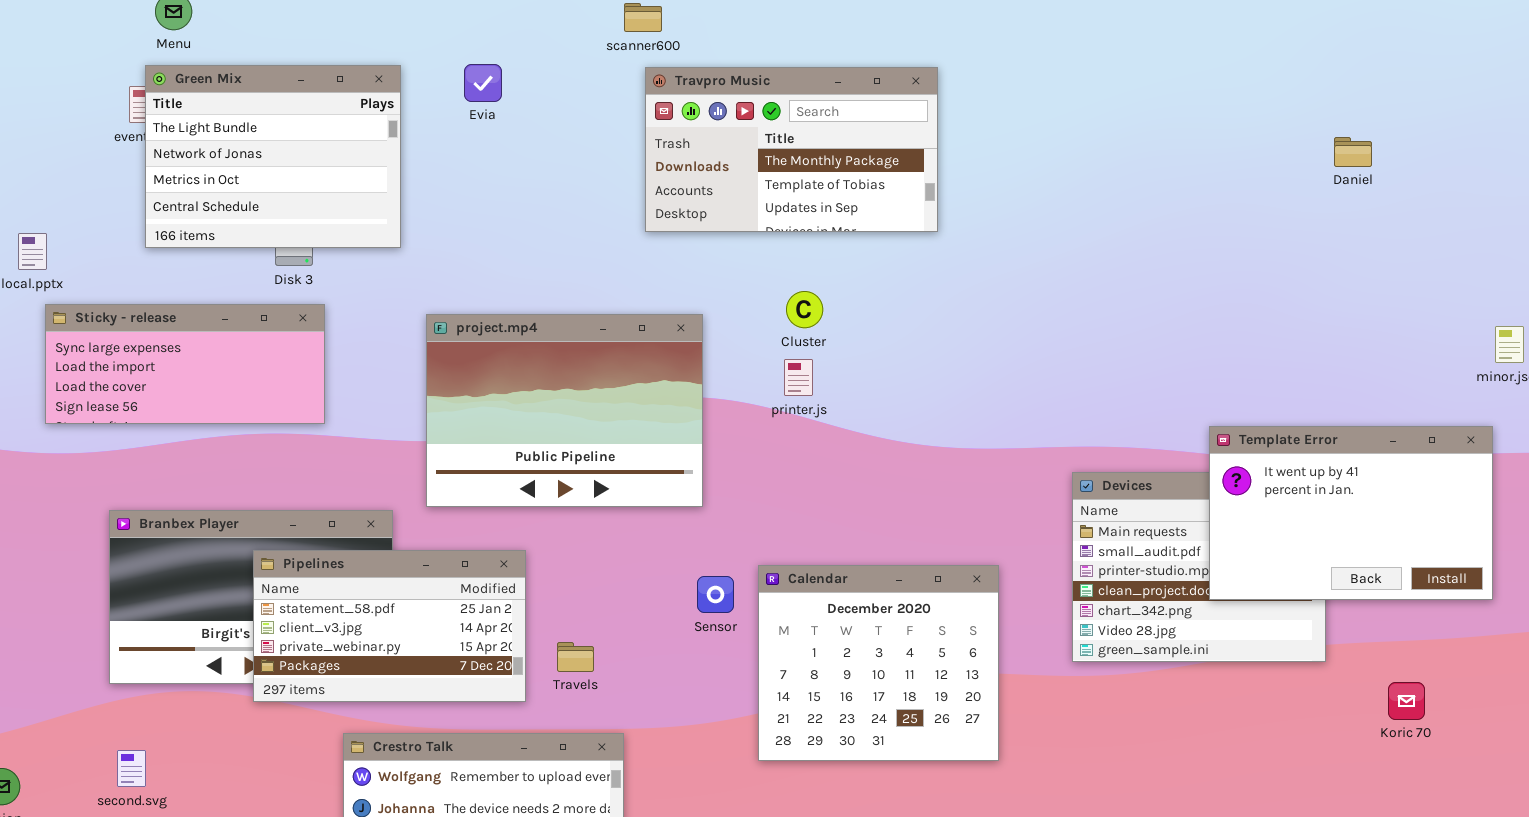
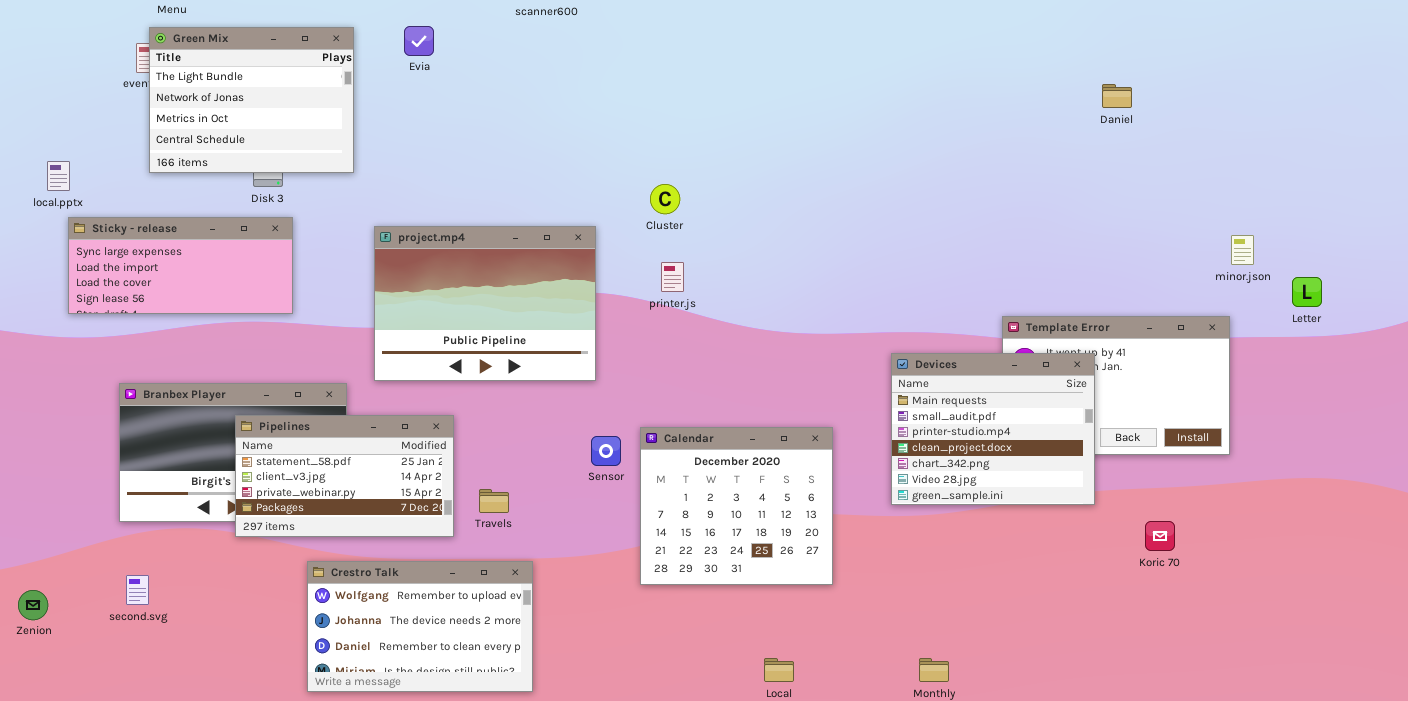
Travpro Music: [645,67,938,232] -> none, closed
Cluster: [786,291,823,328] -> [650,184,680,214], moved
Devices: [1072,472,1326,662] -> [891,353,1095,505], raised

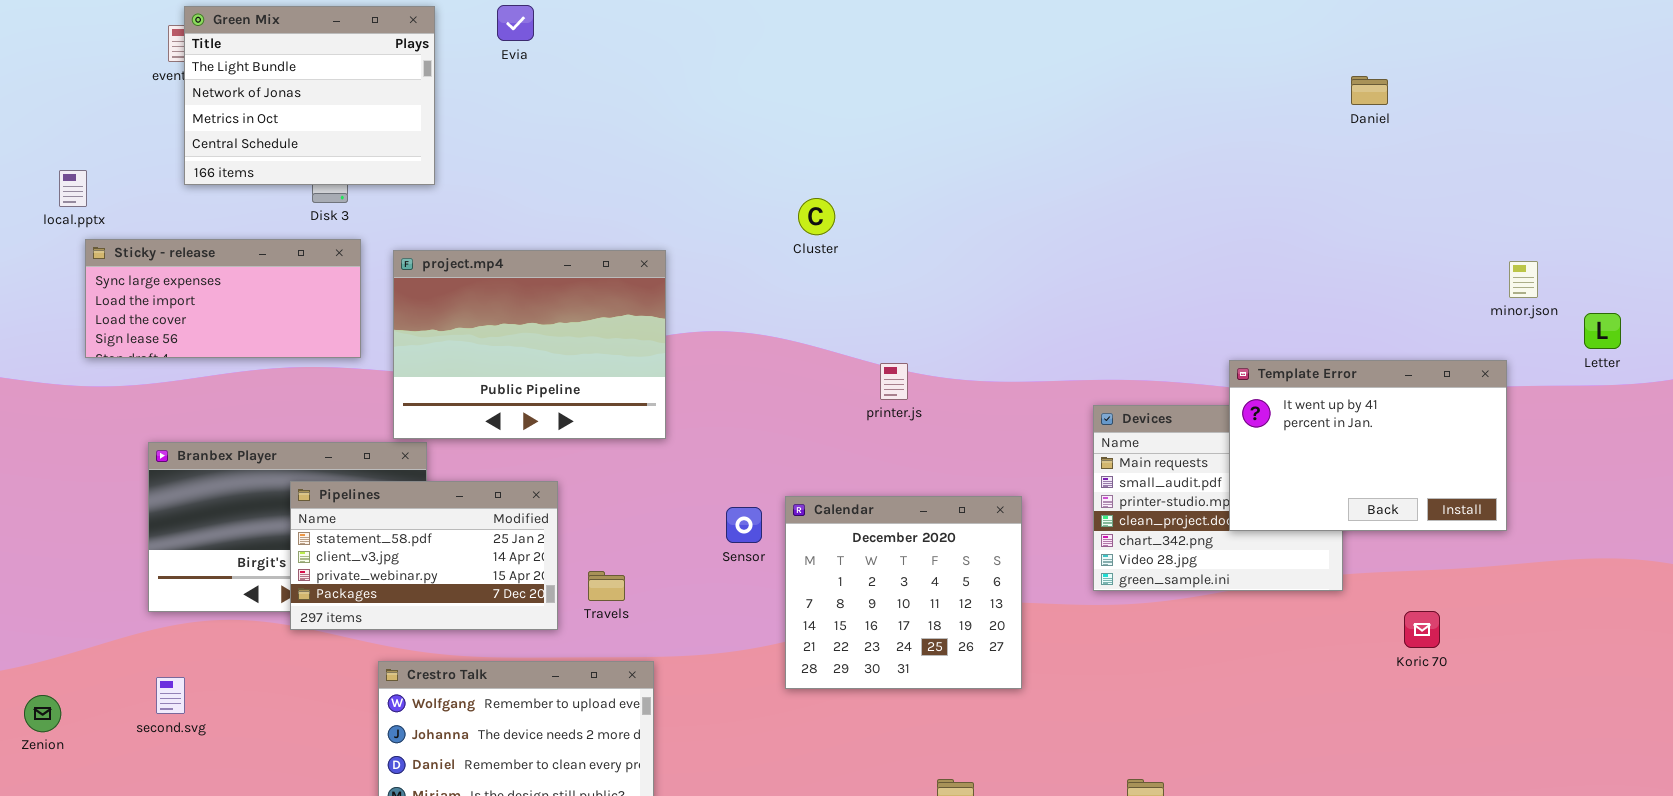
project.mp4: [374,226,596,381] -> [393,250,666,439], moved
printer.js: [661,262,684,292] -> [880,363,908,400], moved
Template Error: [1002,316,1230,455] -> [1229,360,1507,531], raised

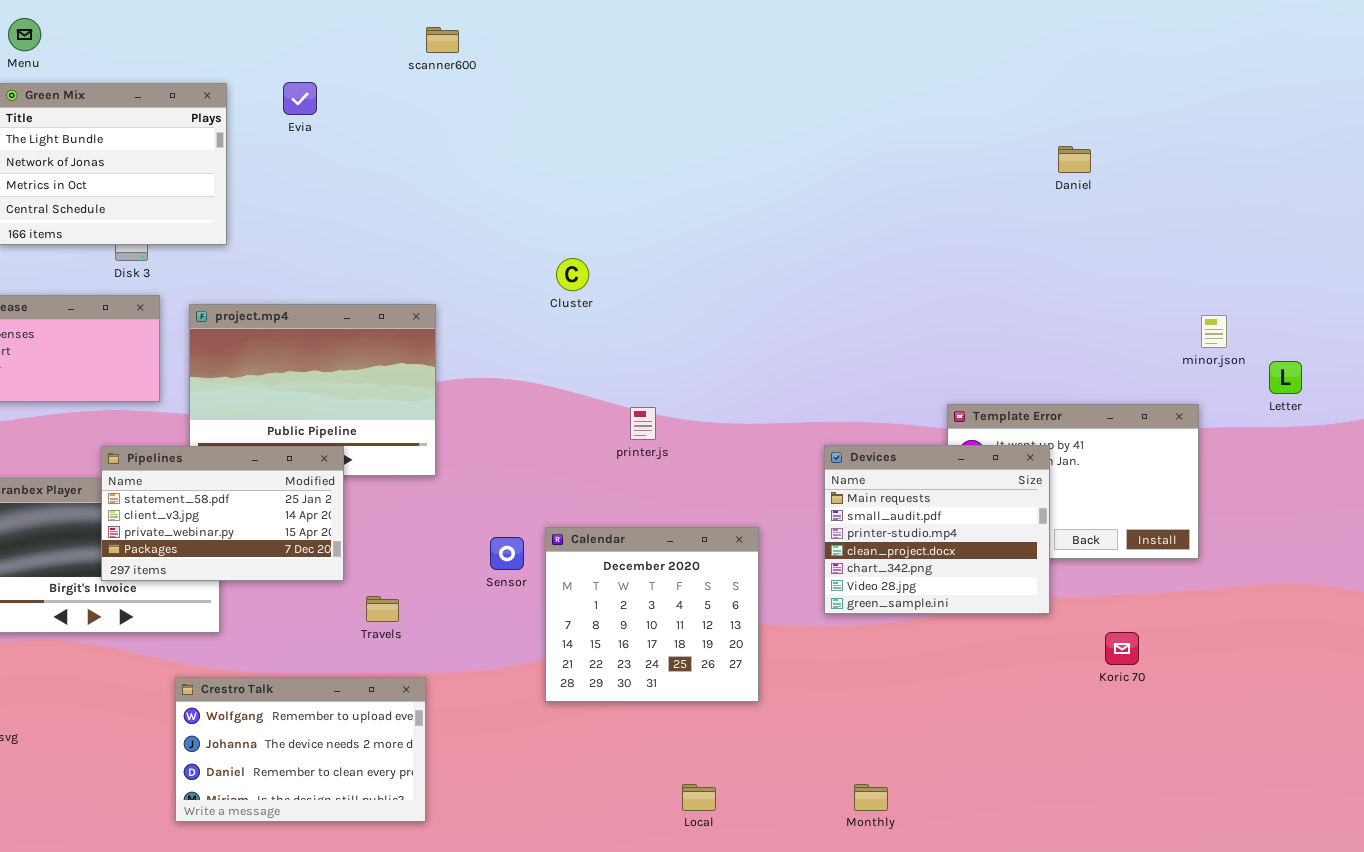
Devices: [1093,405,1343,591] -> [824,445,1050,614], raised
Pipelines: [290,481,558,630] -> [101,446,344,581], moved

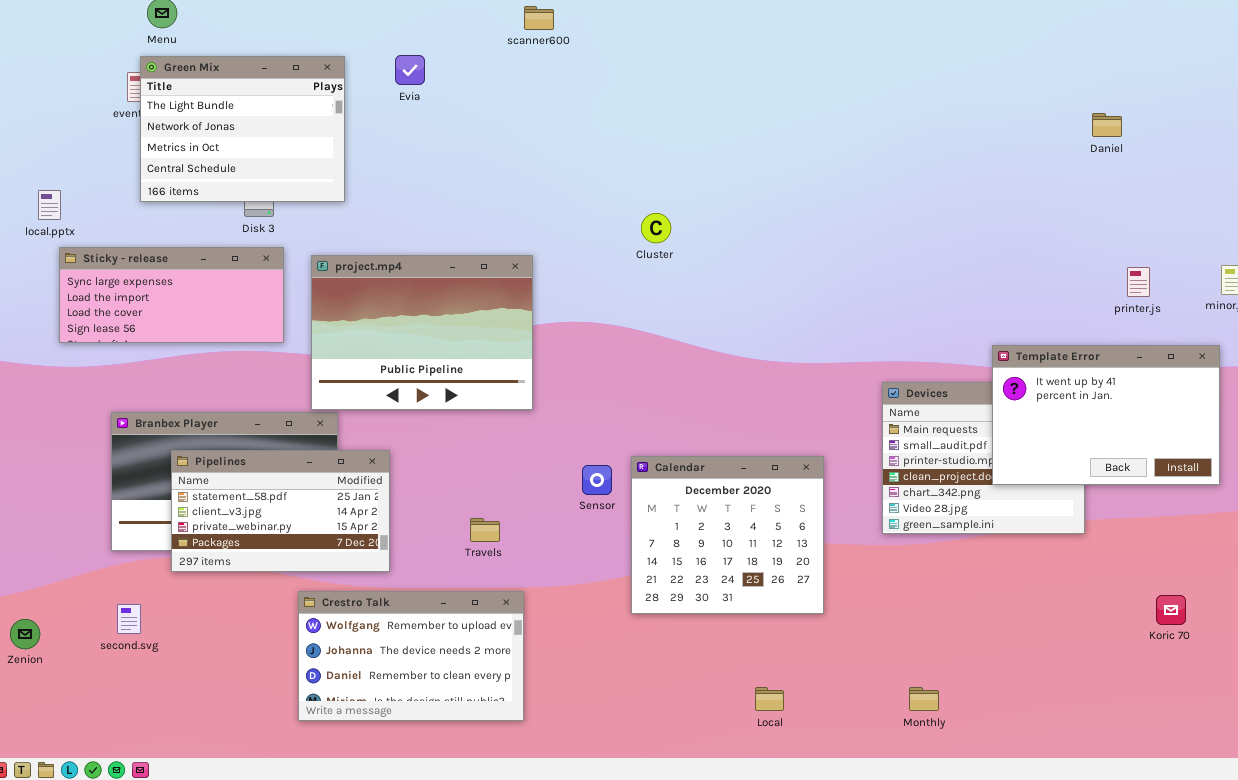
Template Error: [947,404,1199,559] -> [992,345,1220,485], raised
printer.js: [630,407,656,440] -> [1127,267,1150,297], moved
Pipelines: [101,446,344,581] -> [171,450,390,572], moved
Koric 70: [1105,632,1139,665] -> [1156,595,1186,625], moved

